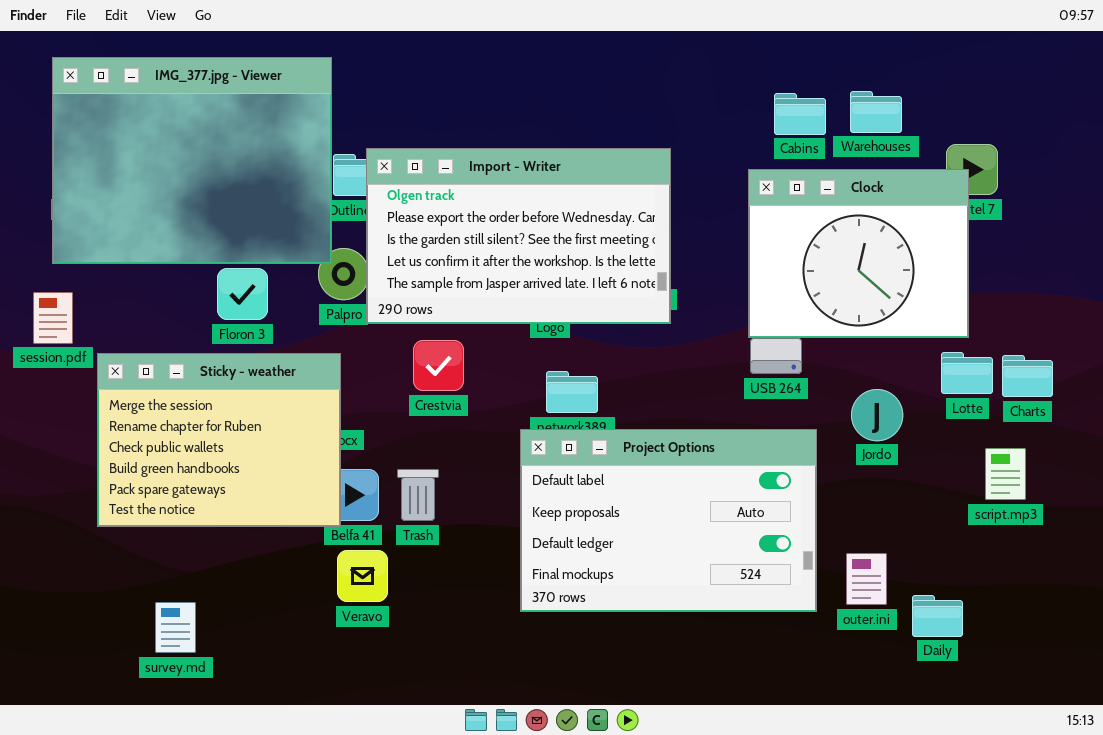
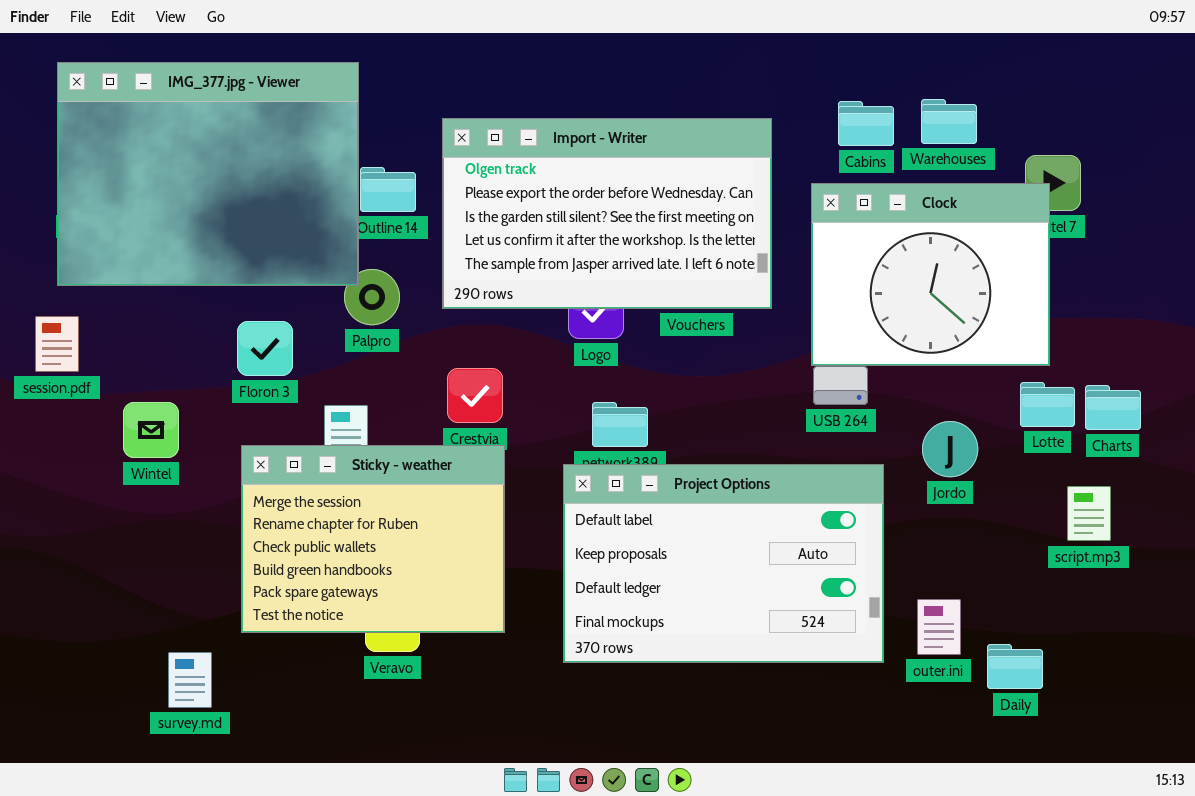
Import - Writer: [366,148,671,324] -> [442,118,772,309], moved
Floron 3: [217,268,268,320] -> [237,321,293,376], moved
Sticky - weather: [97,353,341,527] -> [241,445,505,633], moved

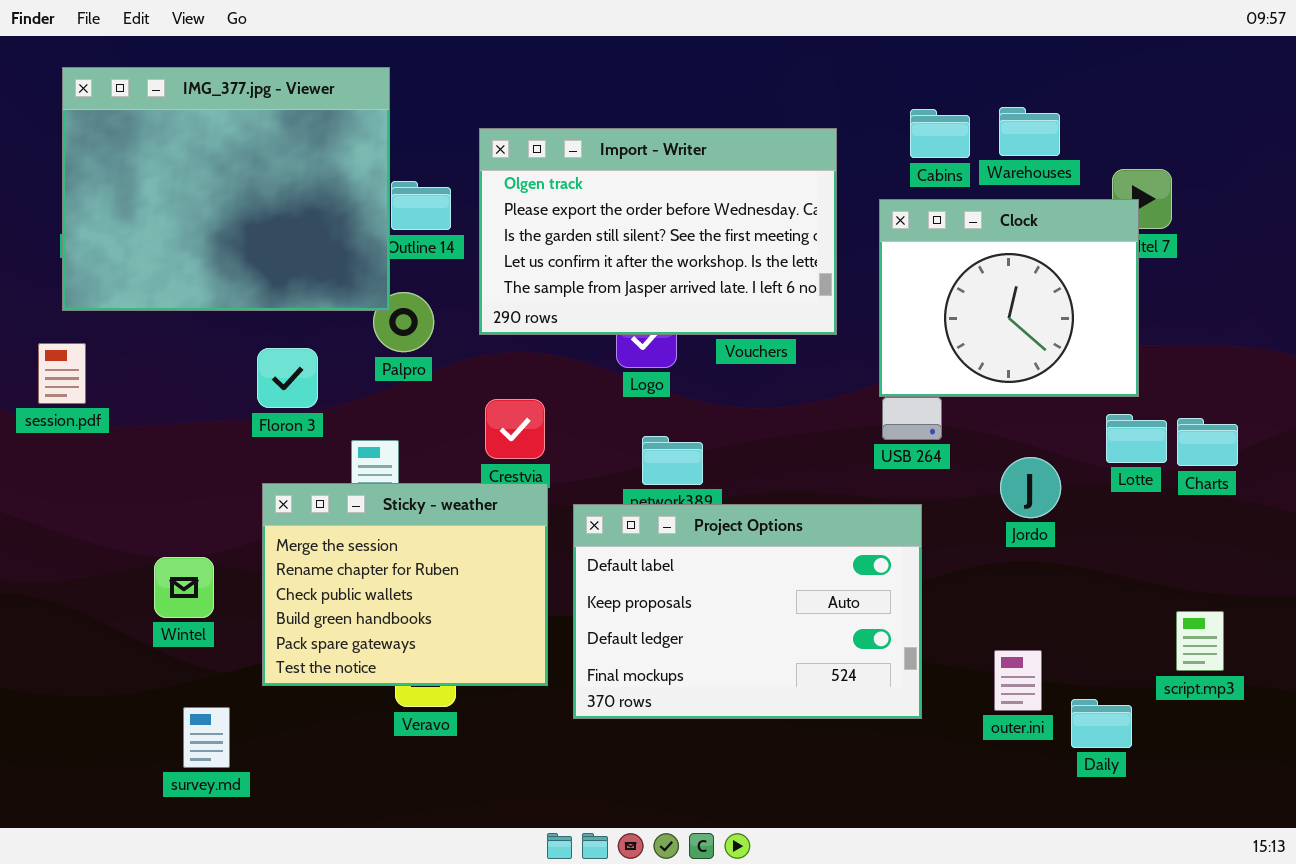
Wintel: [123,402,179,458] -> [154,557,214,618], moved
Project Options: [563,464,884,663] -> [573,504,922,719], moved
script.mp3: [1067,486,1111,541] -> [1176,611,1224,671], moved

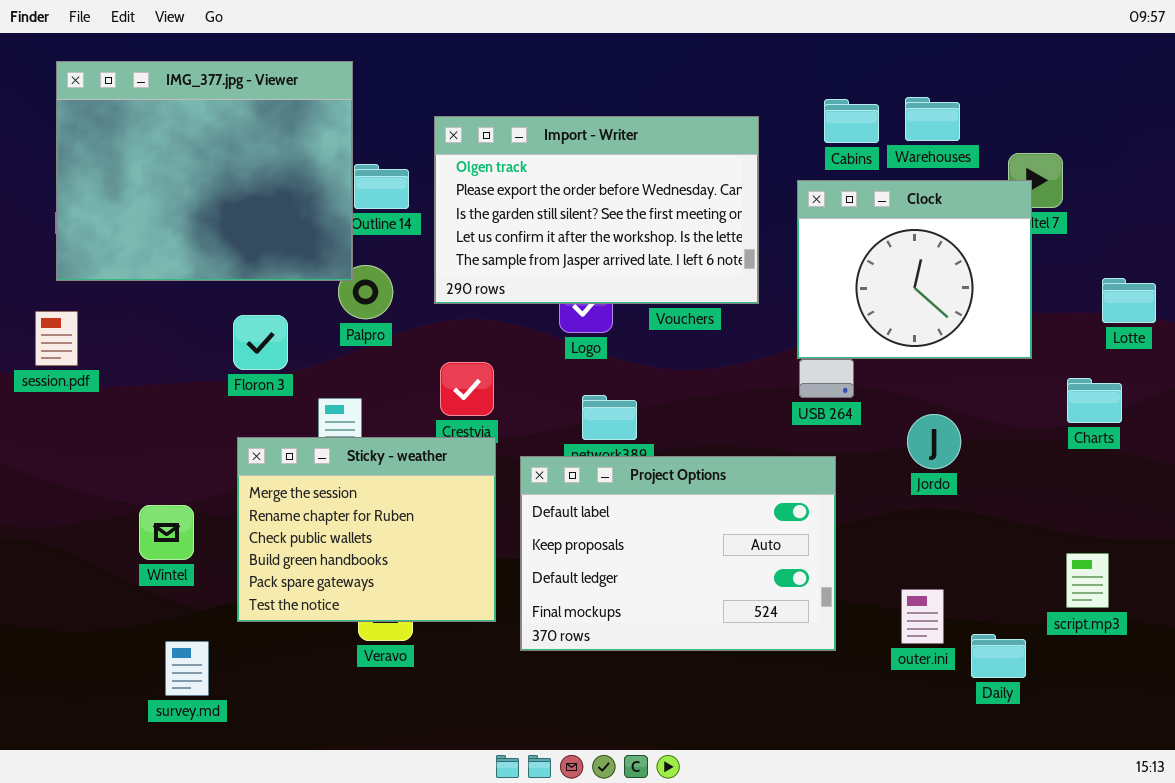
Lotte: [1106,414,1167,463] -> [1102,278,1156,323], moved

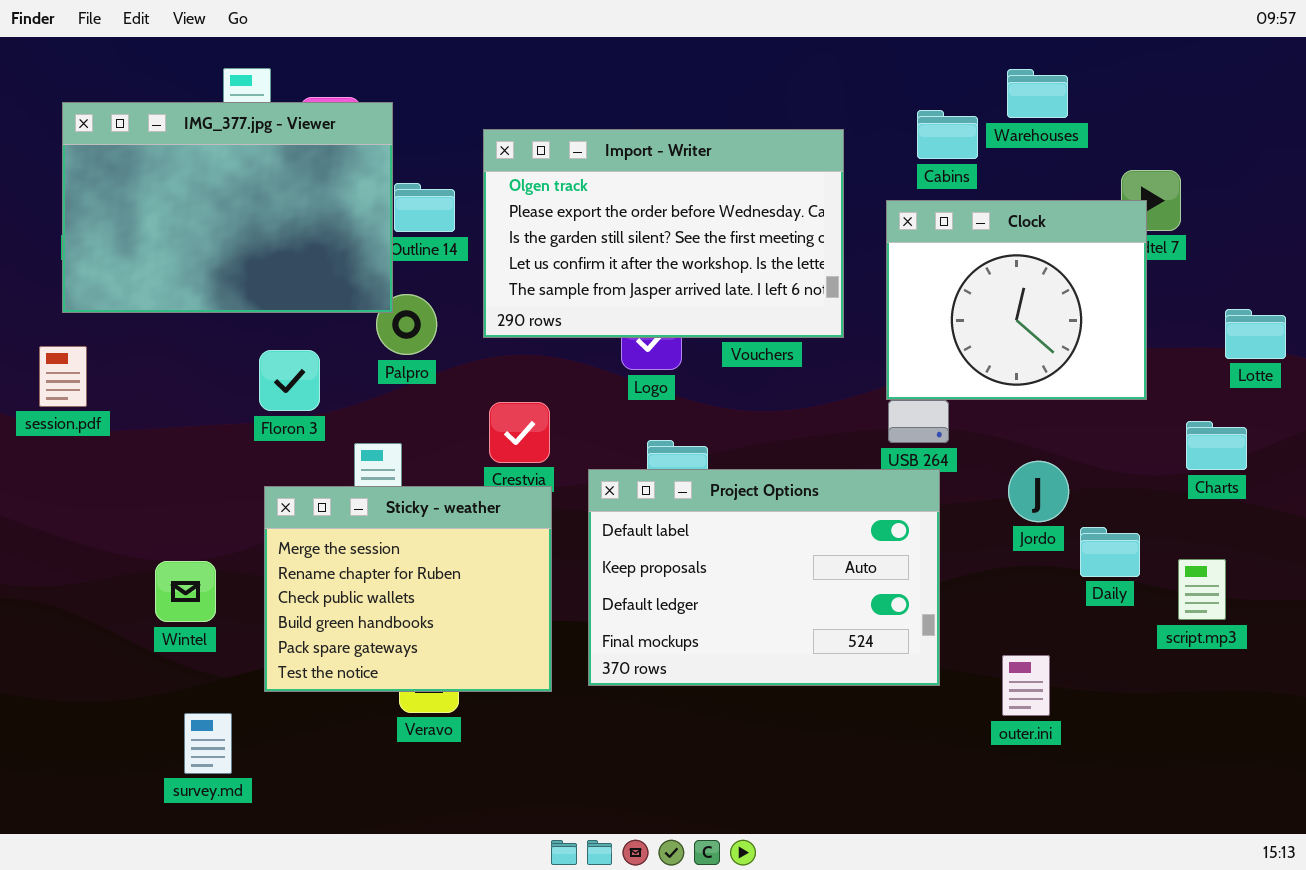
IMG_377.jpg - Viewer: [56,61,353,281] -> [62,102,393,313], resized
Warehouses: [905,97,960,141] -> [1007,69,1068,118], moved
Project Options: [520,456,836,651] -> [588,469,940,686], moved
script.mp3: [1066,553,1109,608] -> [1178,559,1226,620], moved
Daily: [971,634,1026,678] -> [1080,527,1140,577], moved

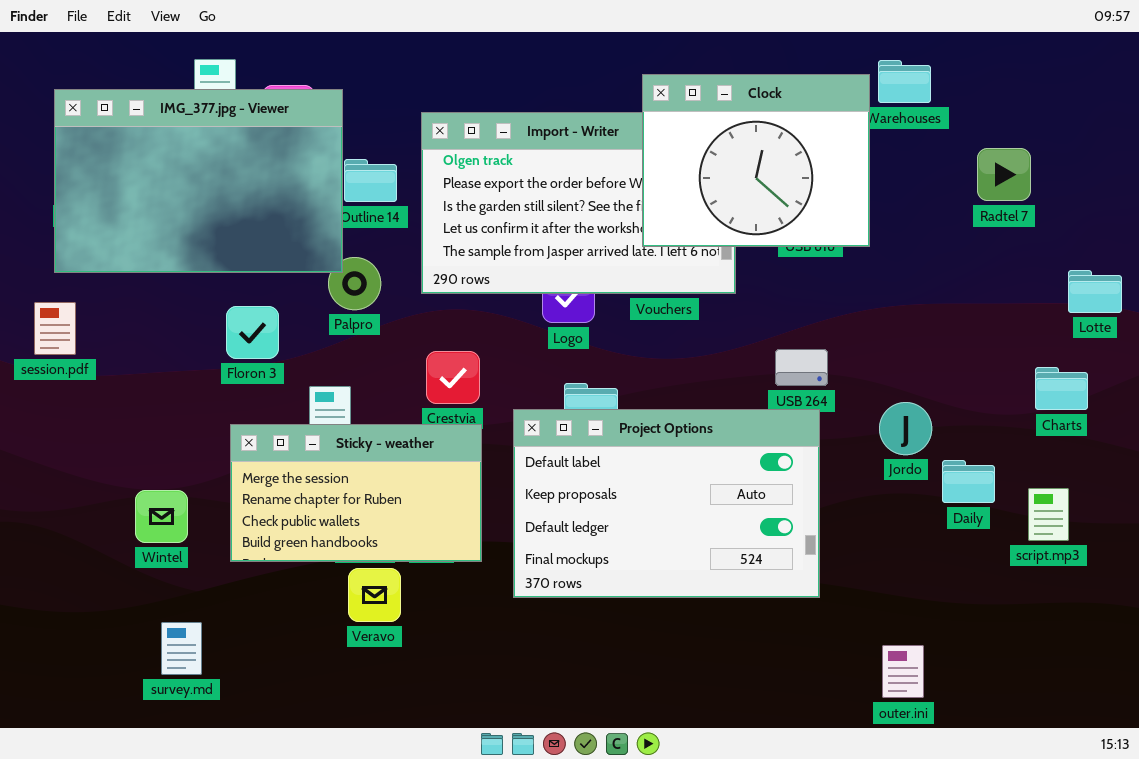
Clock: [886,200,1147,400] -> [642,74,870,247], moved
Sticky - weather: [264,486,552,692] -> [230,424,482,562], resized
outer.ini: [1002,655,1050,716] -> [882,645,924,698], moved

